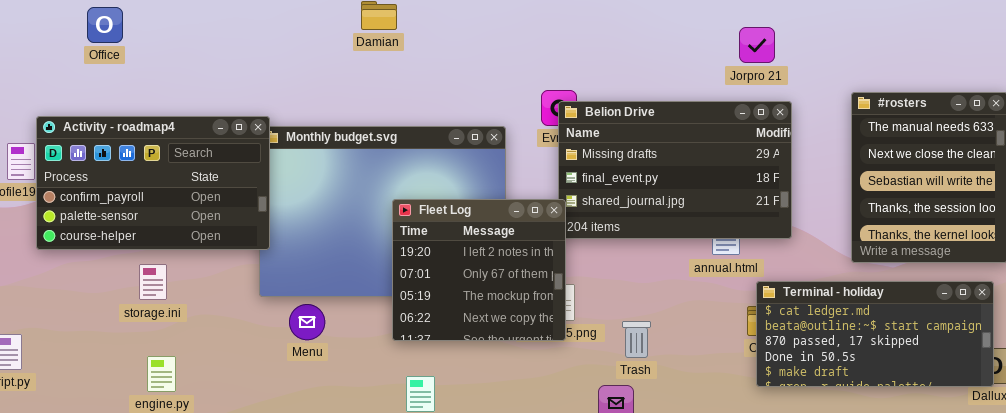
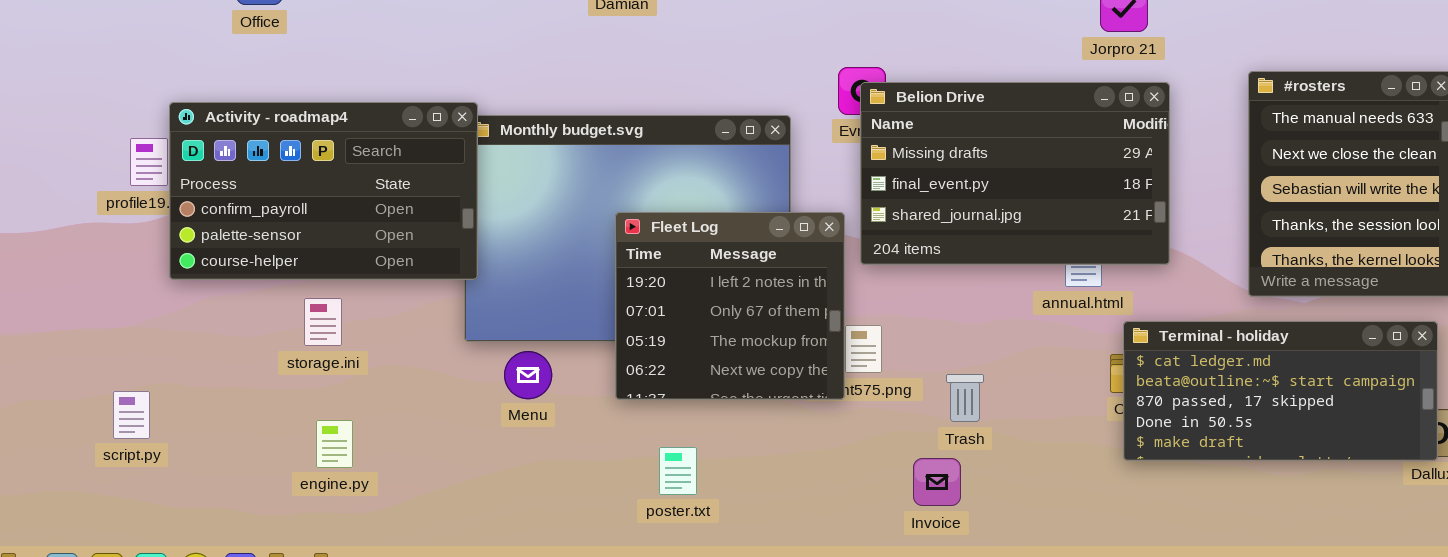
Fleet Log: [392,199,566,341] -> [615,212,845,400], moved

